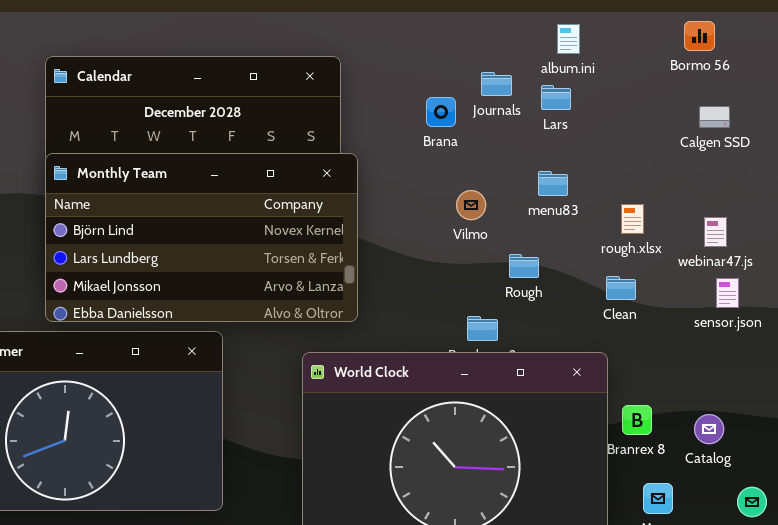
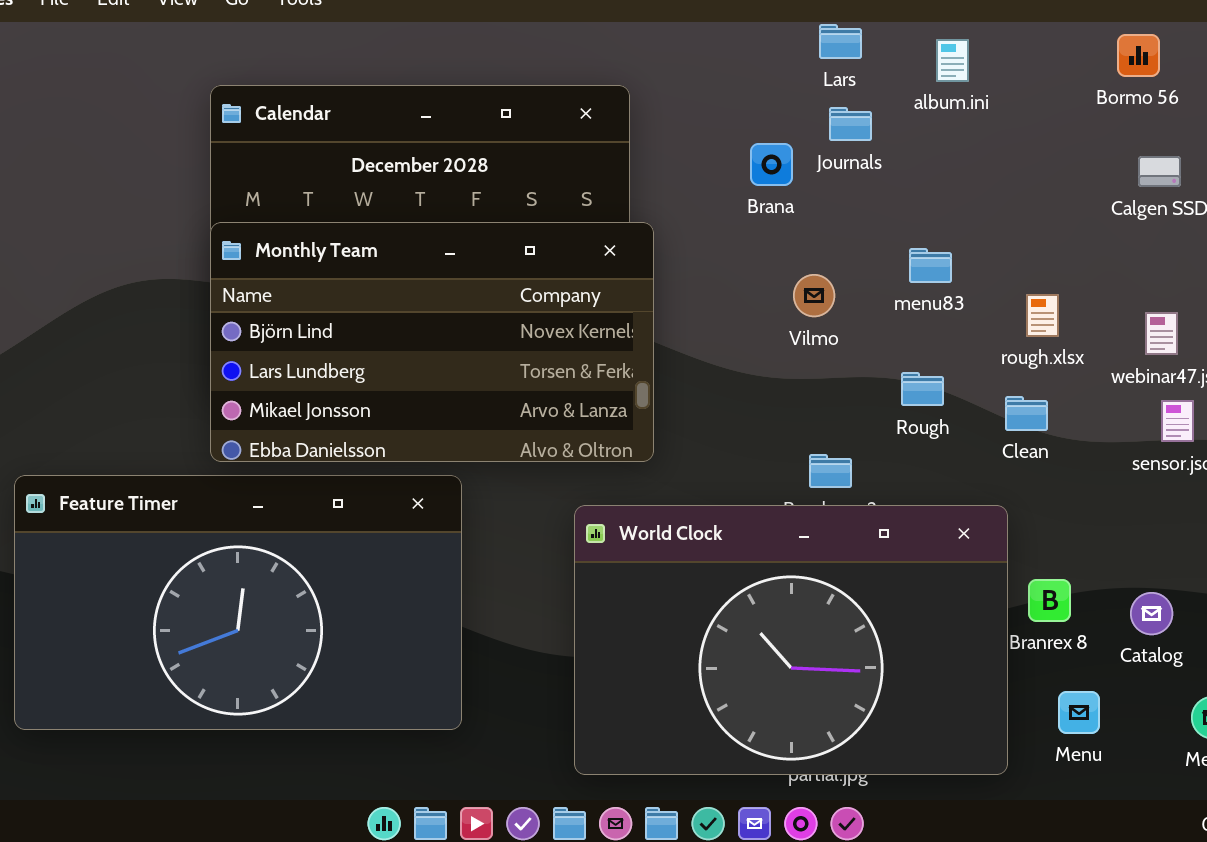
Lars: [541,85,571,110] -> [819,24,862,59], moved
Rough: [509,254,539,278] -> [901,372,944,406], moved

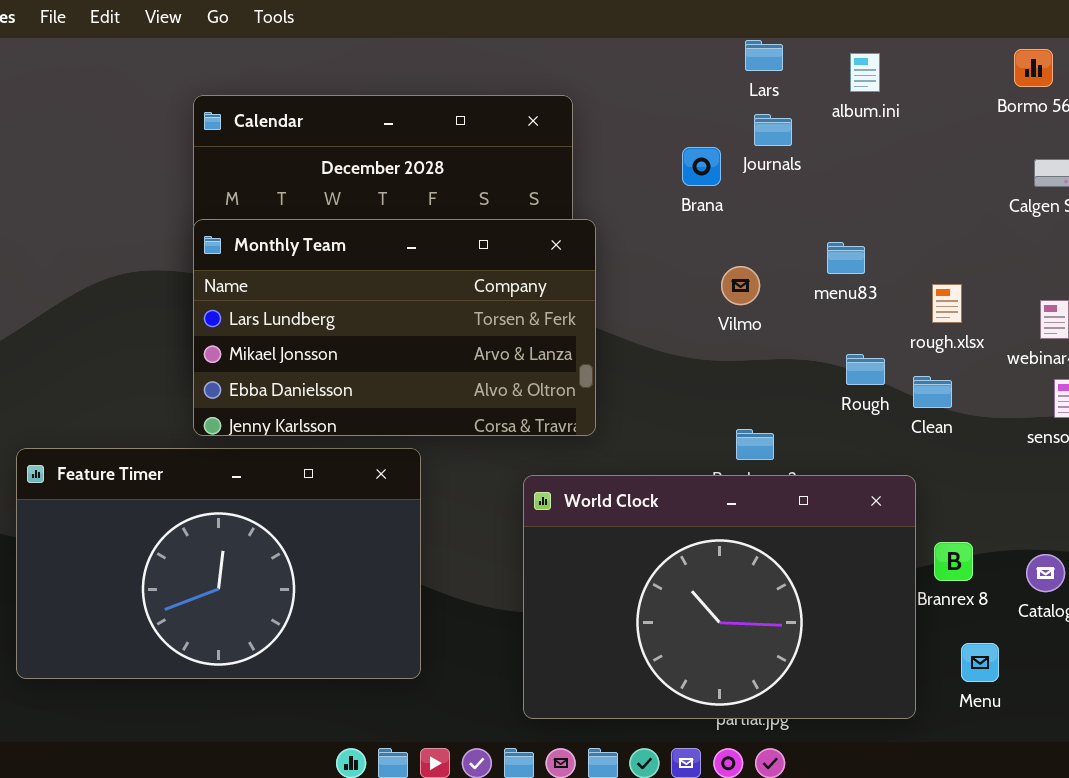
Monthly Team: [210,222,654,462] -> [193,219,596,436], scrolled down 1 row
Rough: [901,372,944,406] -> [846,354,885,385], moved

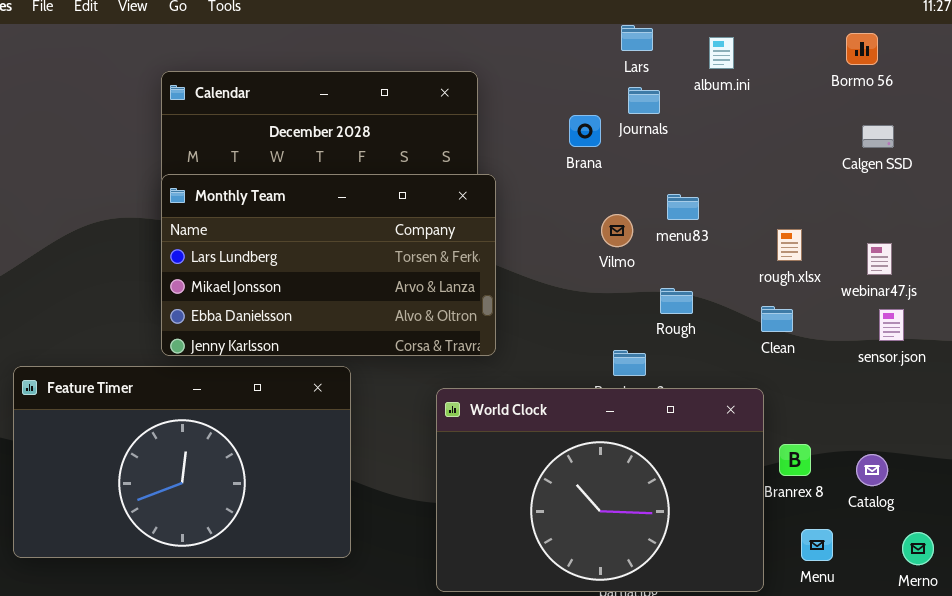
menu83: [827,242,865,274] -> [667,194,699,220], moved
Rough: [846,354,885,385] -> [660,288,693,314], moved

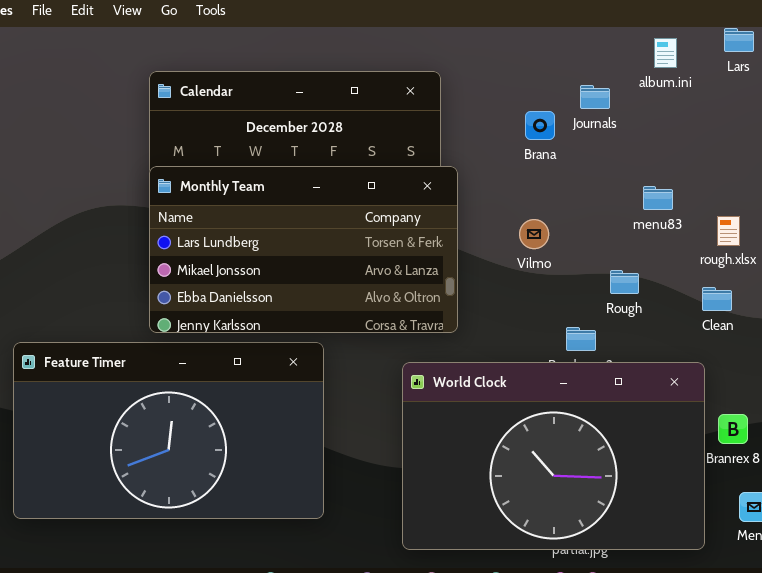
Lars: [621,25,653,51] -> [724,28,754,52], moved
menu83: [667,194,699,220] -> [643,186,673,210], moved
Vilmo: [601,214,633,247] -> [519,219,549,249], moved

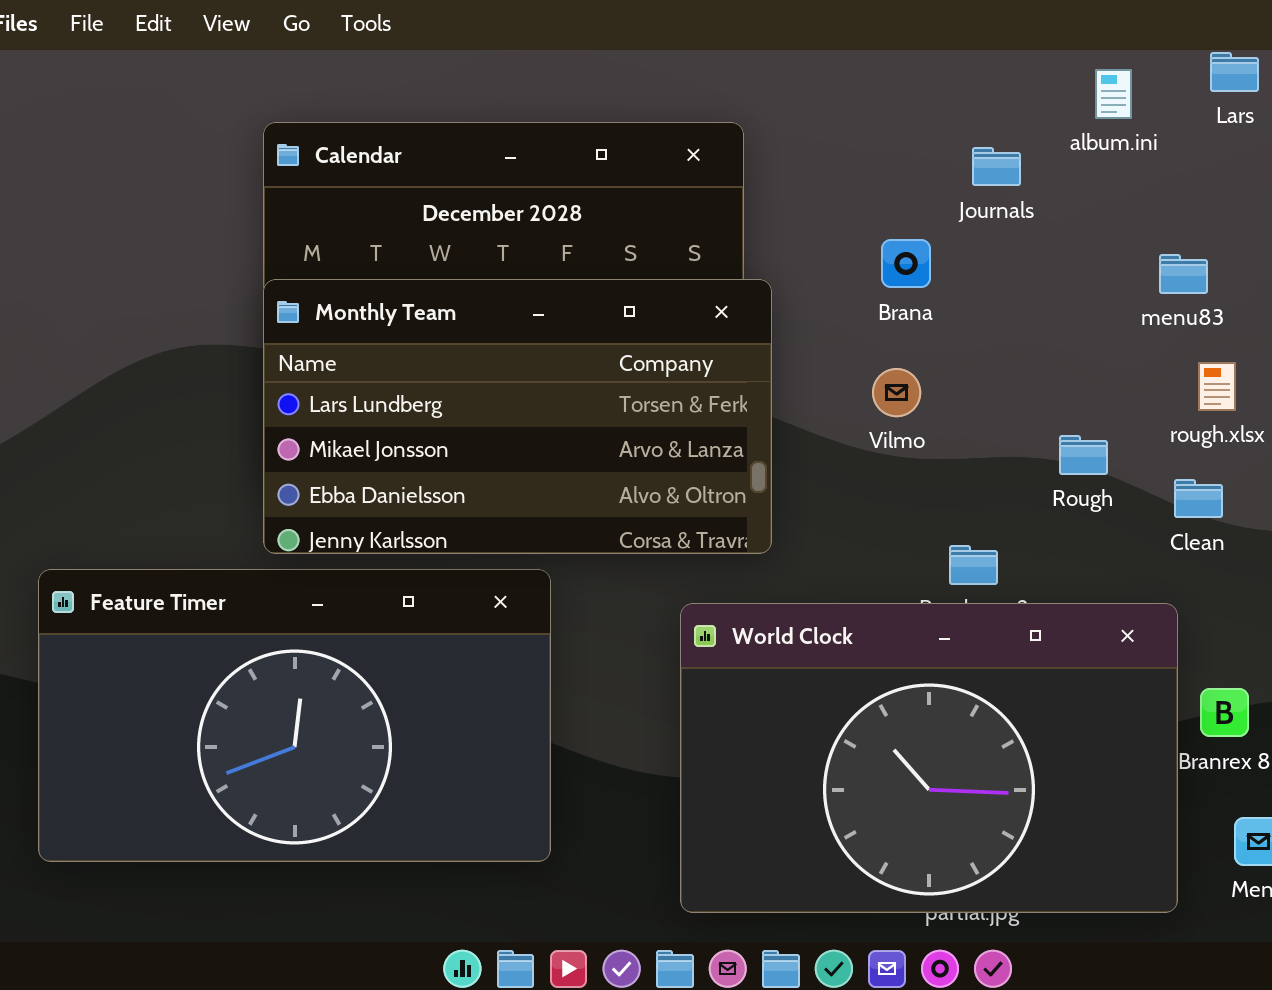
Brana: [525,111,555,140] -> [881,239,931,288], moved
menu83: [643,186,673,210] -> [1159,254,1208,294], moved
Rough: [610,270,639,294] -> [1059,435,1108,475], moved

